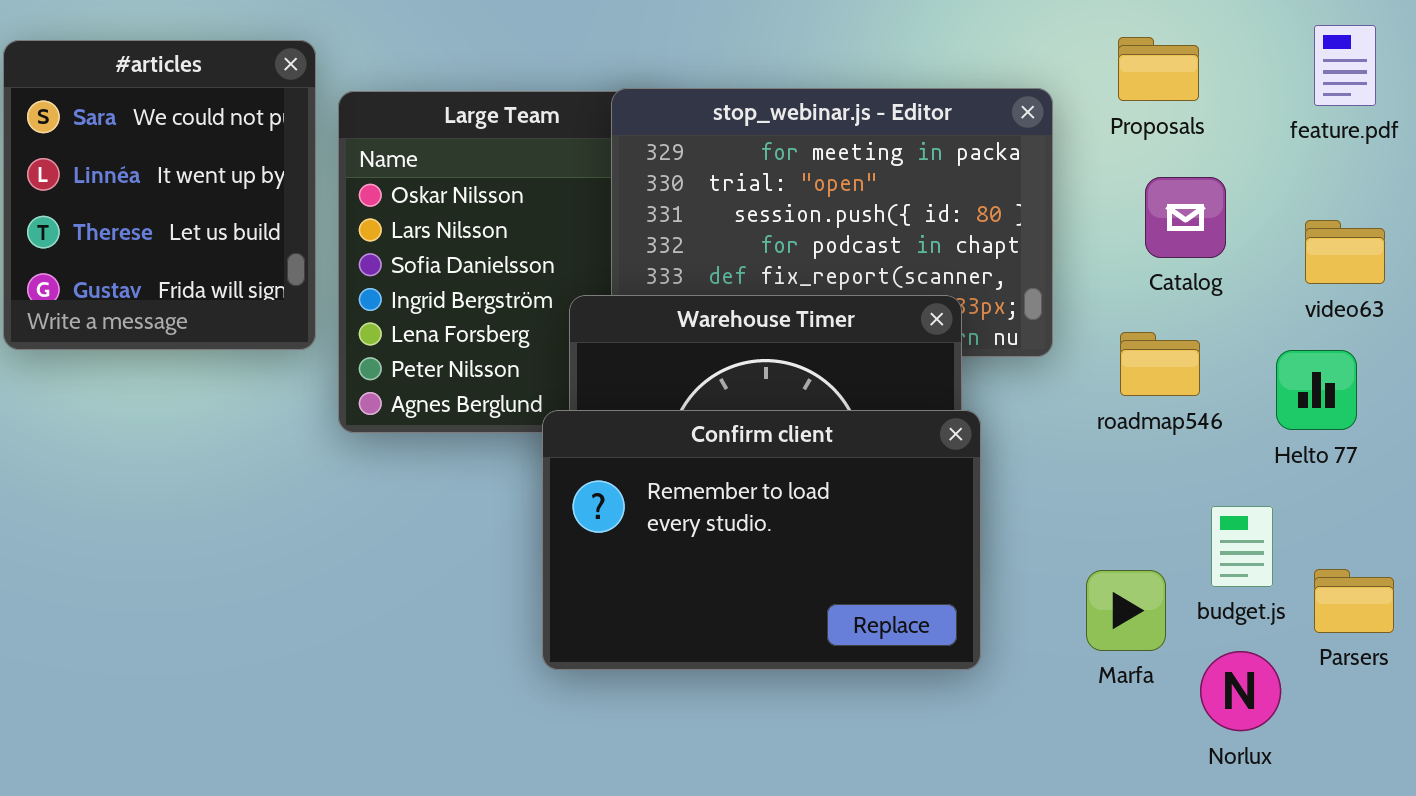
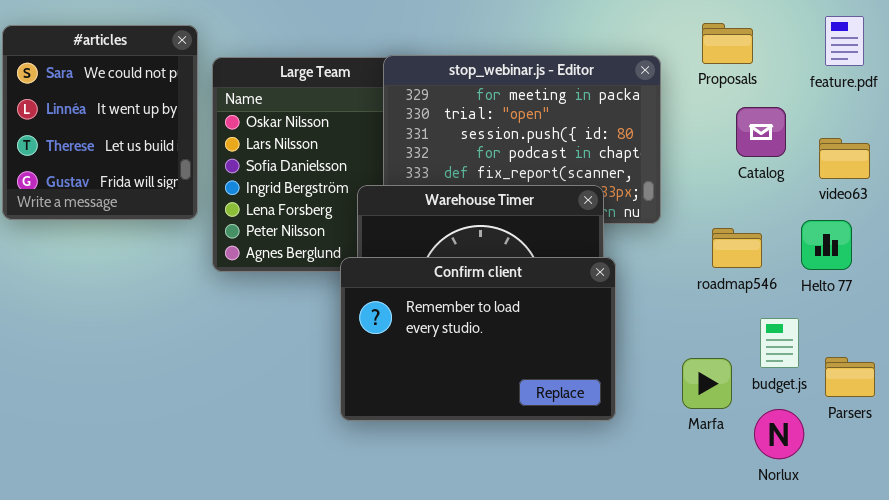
Catalog: [1145,177,1226,258] -> [736,107,786,157], moved
roadmap546: [1120,332,1200,396] -> [712,228,762,268], moved

